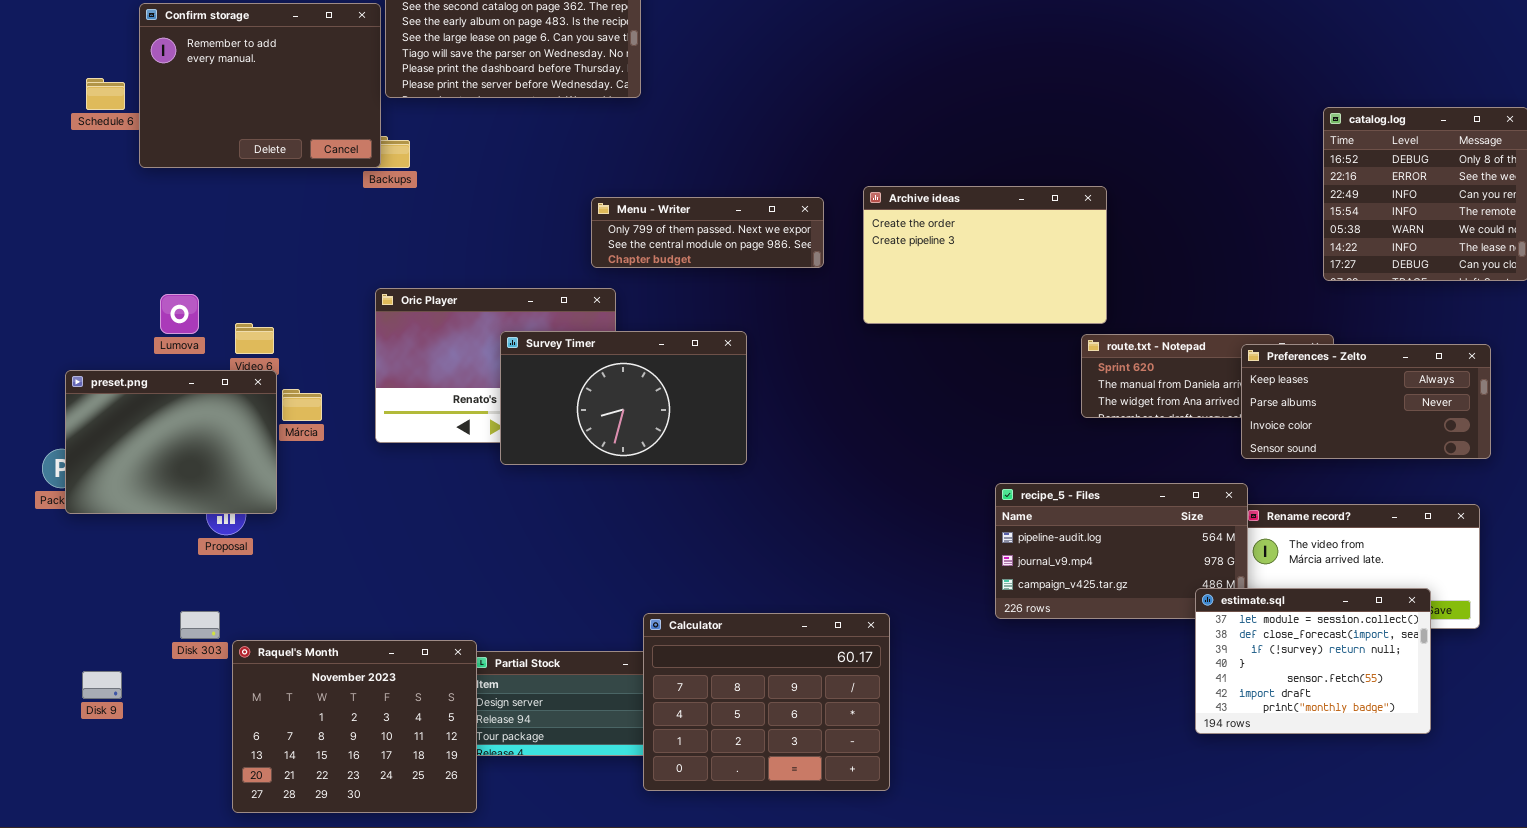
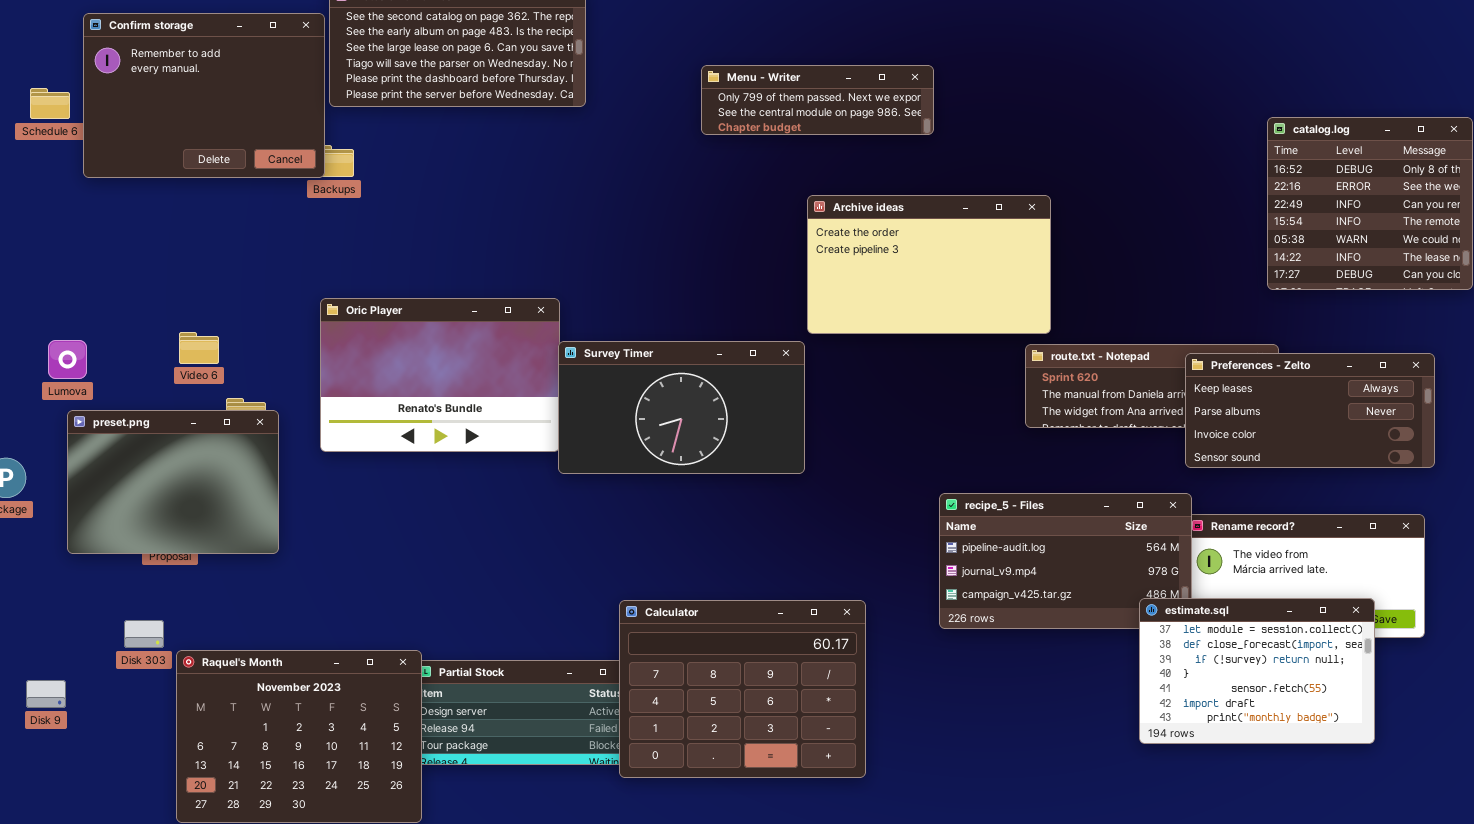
Menu - Writer: [591,197,824,268] -> [701,65,934,135], moved
Lumova: [160,294,199,334] -> [48,340,87,379], moved
Survey Timer: [500,331,747,465] -> [558,341,805,474], moved
preset.png: [65,370,277,514] -> [67,410,279,554], moved
Calculator: [643,613,890,791] -> [619,600,866,778], moved

